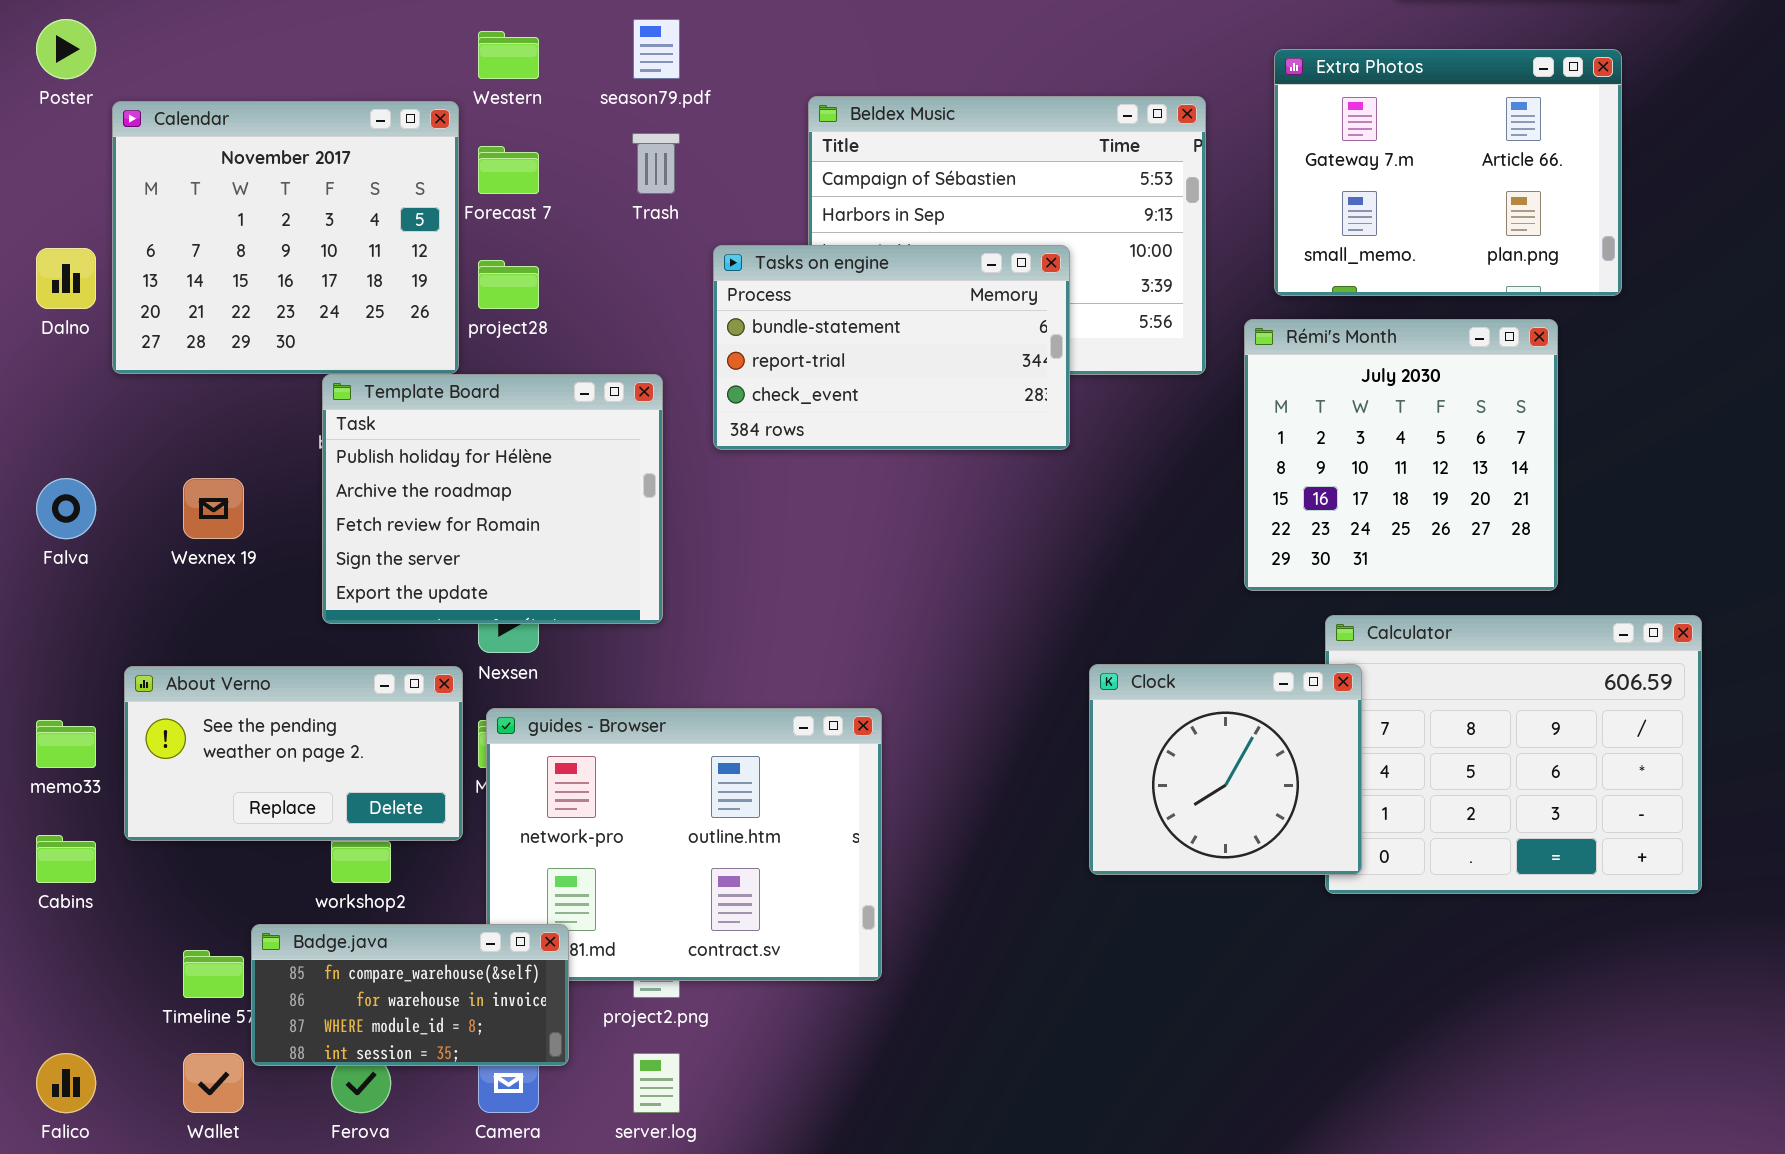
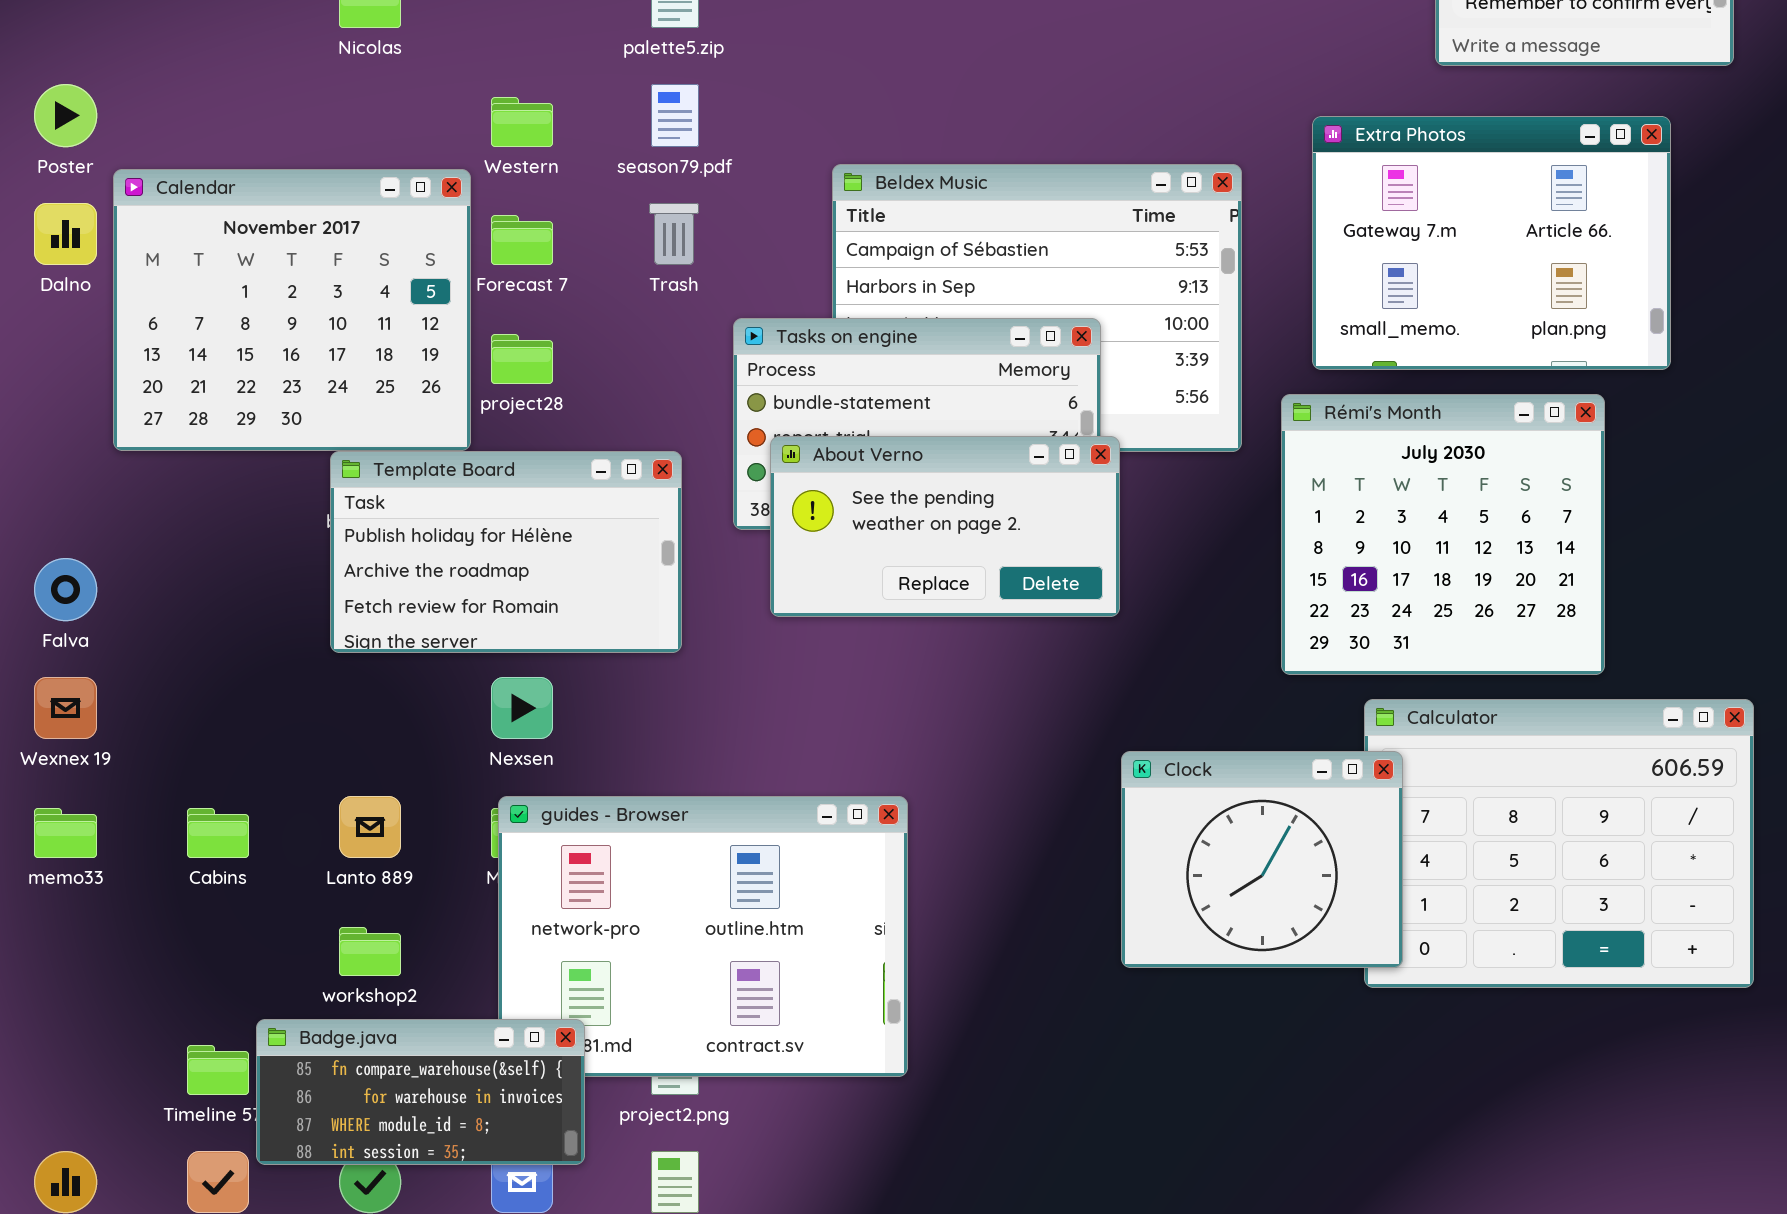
Dalno: [36,248,96,309] -> [34,203,97,265], moved
Template Board: [322,374,663,624] -> [330,451,682,653], resized
Wexnex 19: [183,478,244,539] -> [34,677,97,739], moved
About Verno: [124,666,463,841] -> [770,436,1120,617], moved
Cabins: [36,835,96,883] -> [187,808,249,858], moved

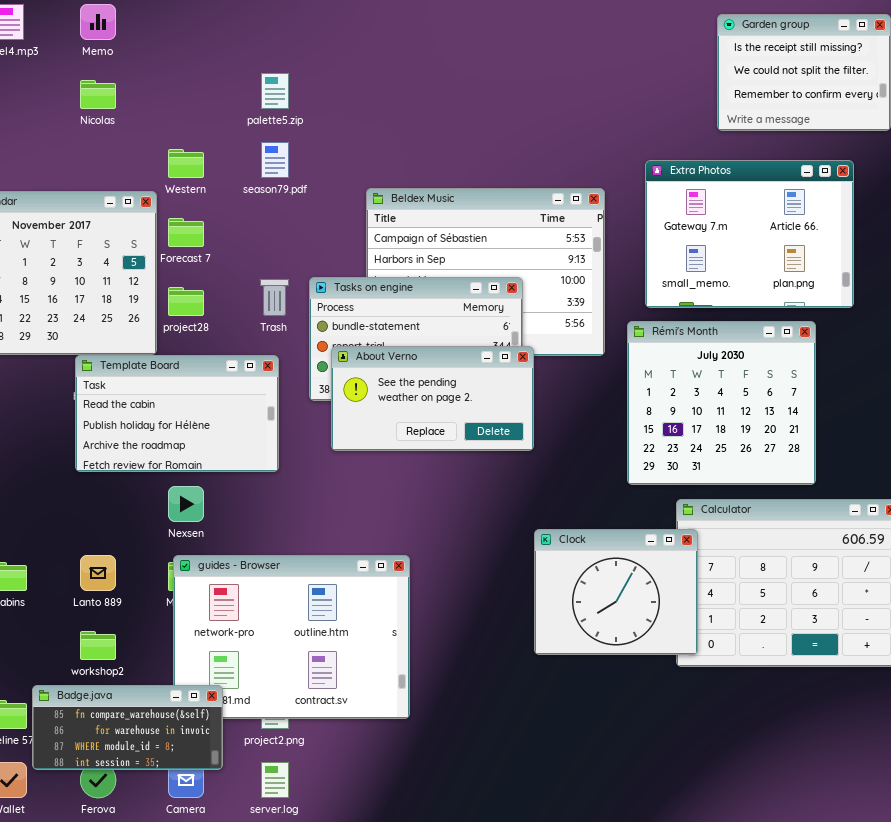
Trash: [649,203,699,265] -> [260,279,289,316], moved
Template Board: [330,451,682,653] -> [75,355,279,472], scrolled up 1 row

